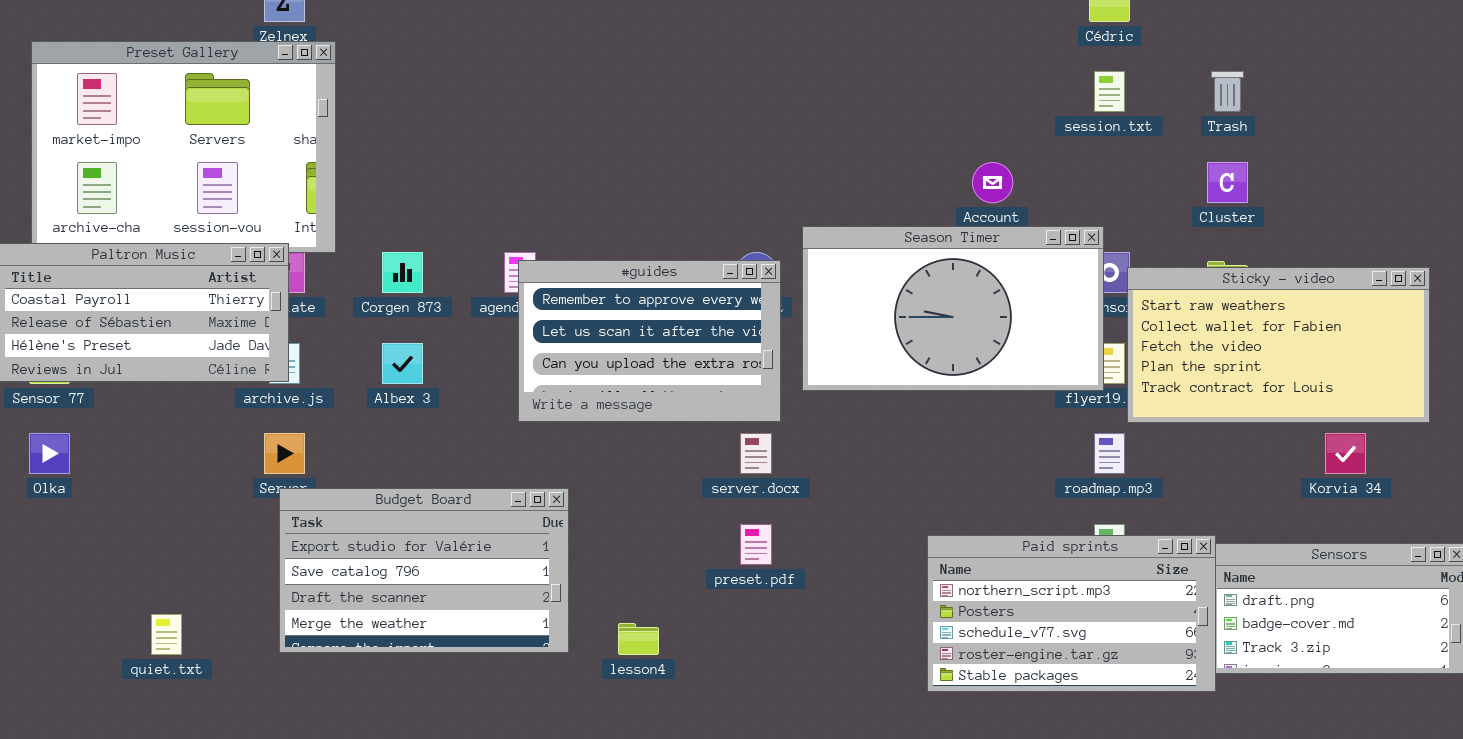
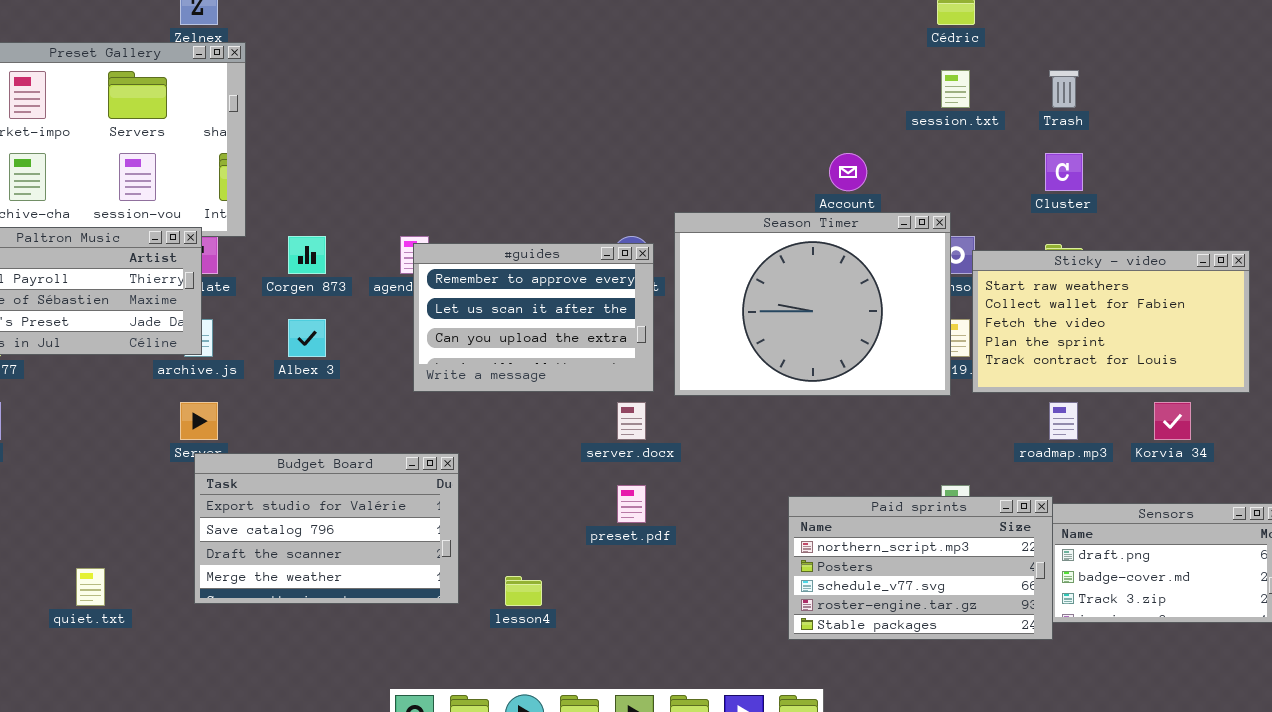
Season Timer: [802,226,1104,391] -> [674,212,951,396], resized
roadmap.mp3: [1094,433,1125,474] -> [1049,402,1078,440], moved

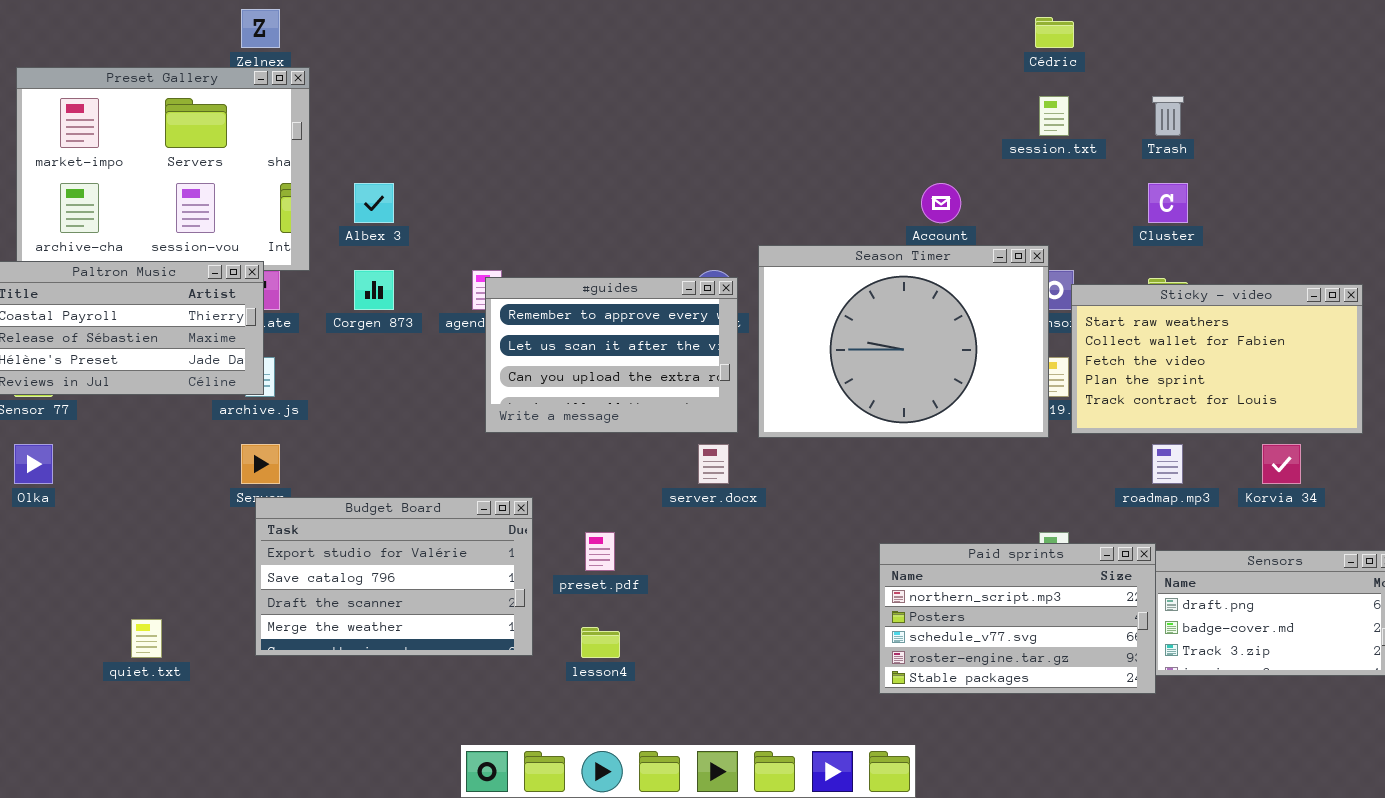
Albex 3: [288,319,326,357] -> [354,183,394,223], moved
preset.pdf: [617,485,646,523] -> [585,532,615,571], moved

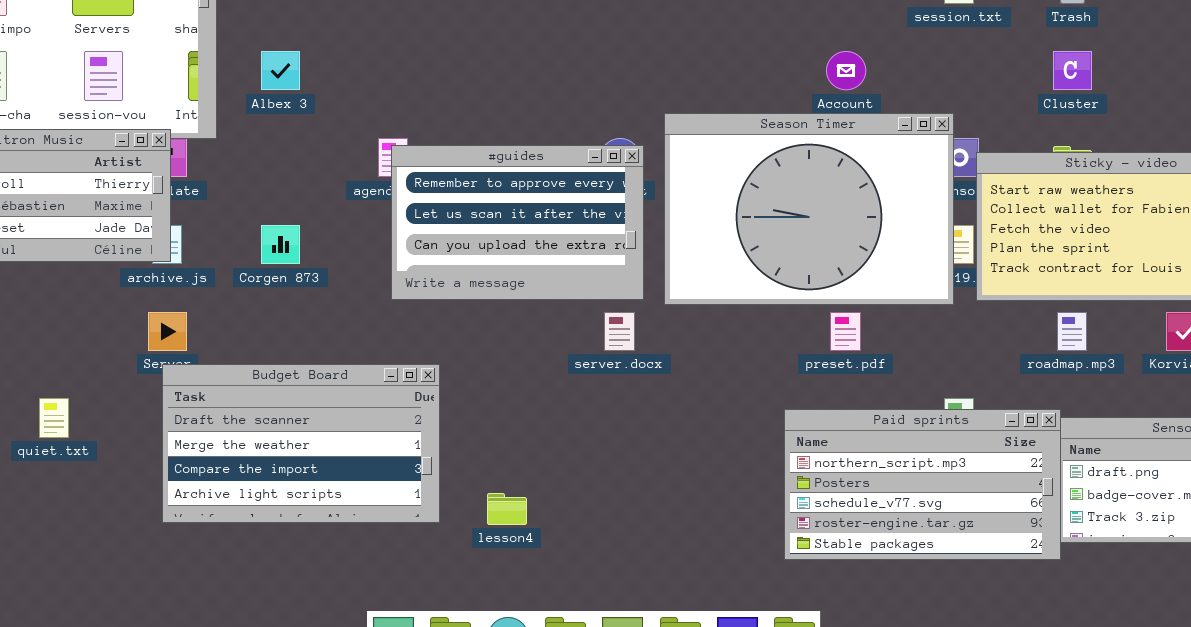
Corgen 873: [354,270,394,310] -> [261,225,300,264], moved
Budget Board: [255,497,533,656] -> [162,364,440,523], scrolled down 2 rows
preset.pdf: [585,532,615,571] -> [830,312,861,351], moved
quiet.txt: [131,619,162,658] -> [39,398,69,438], moved

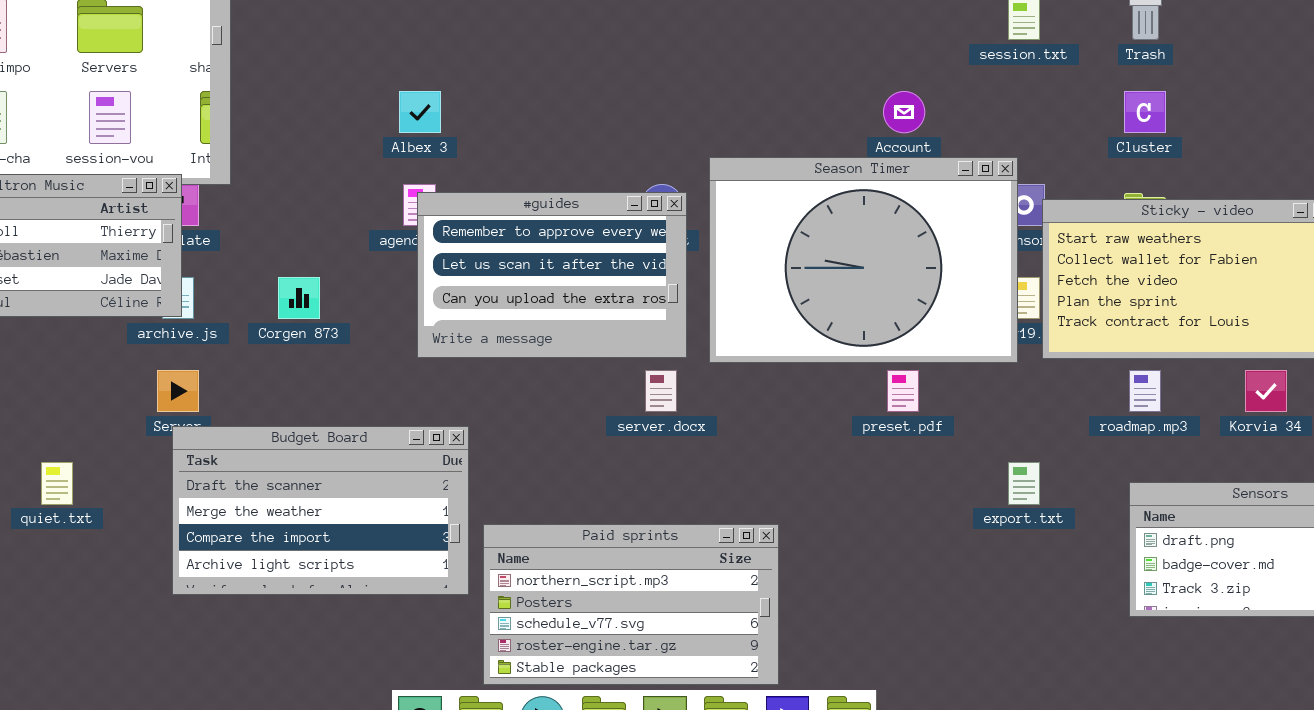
Albex 3: [261,51,300,90] -> [399,91,441,133], moved
Paid sprints: [784,409,1061,560] -> [483,524,779,685], moved

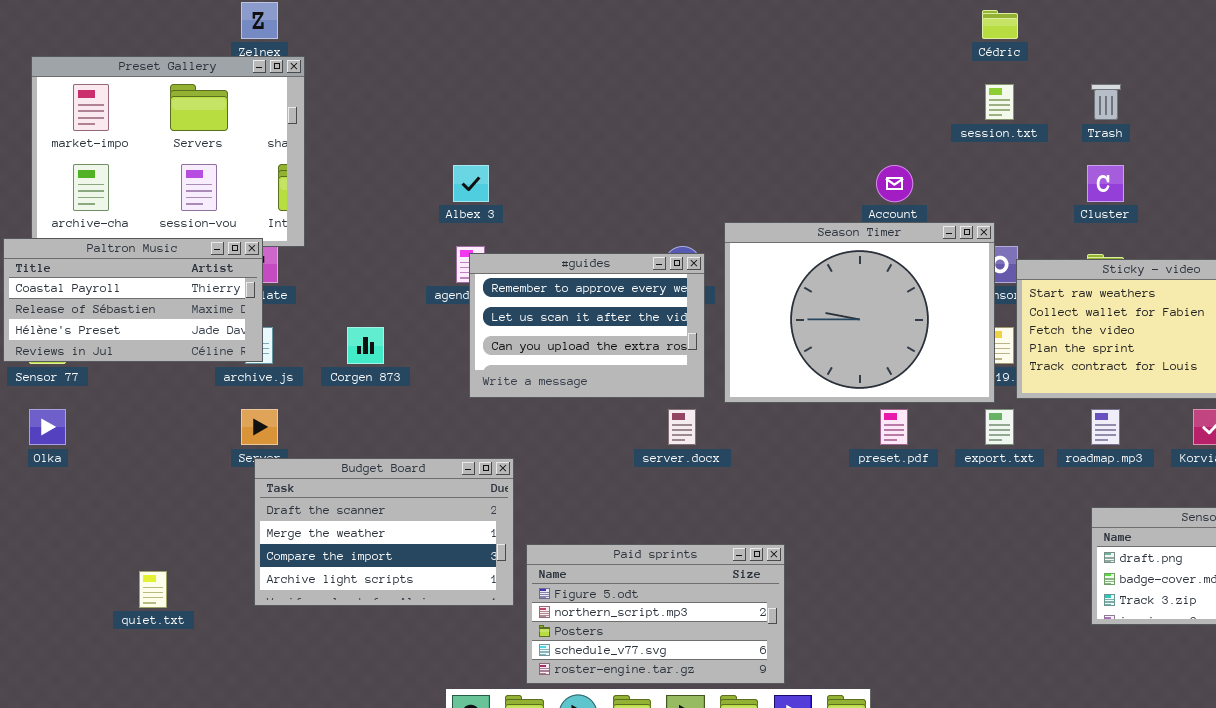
quiet.txt: [41,462,73,505] -> [139,571,167,608], moved
export.txt: [1008,462,1040,505] -> [985,409,1014,445], moved
Paid sprints: [483,524,779,685] -> [526,544,785,684], scrolled up 1 row

